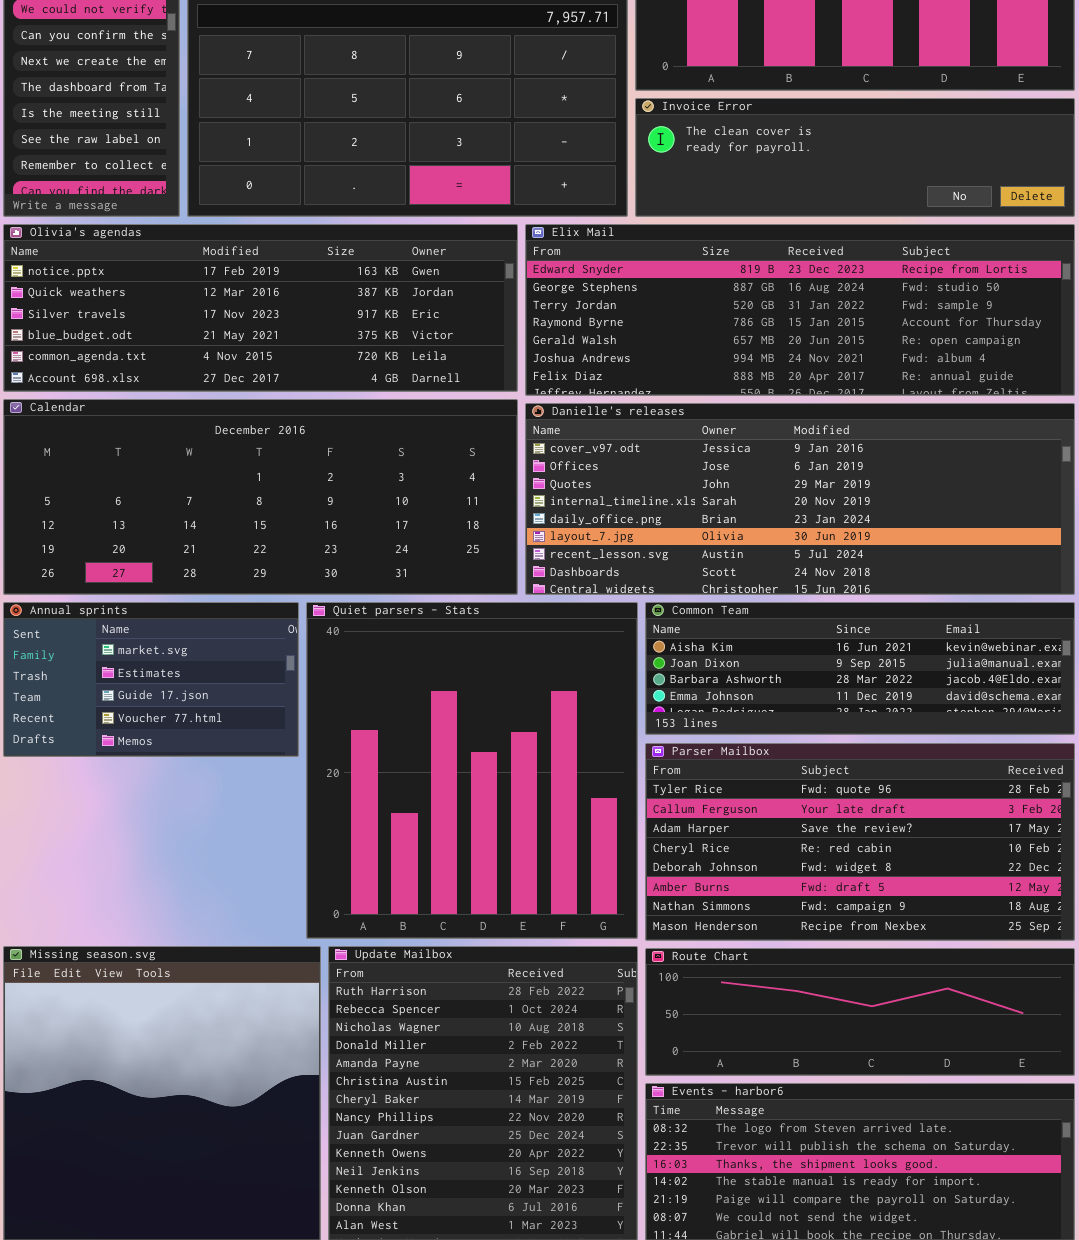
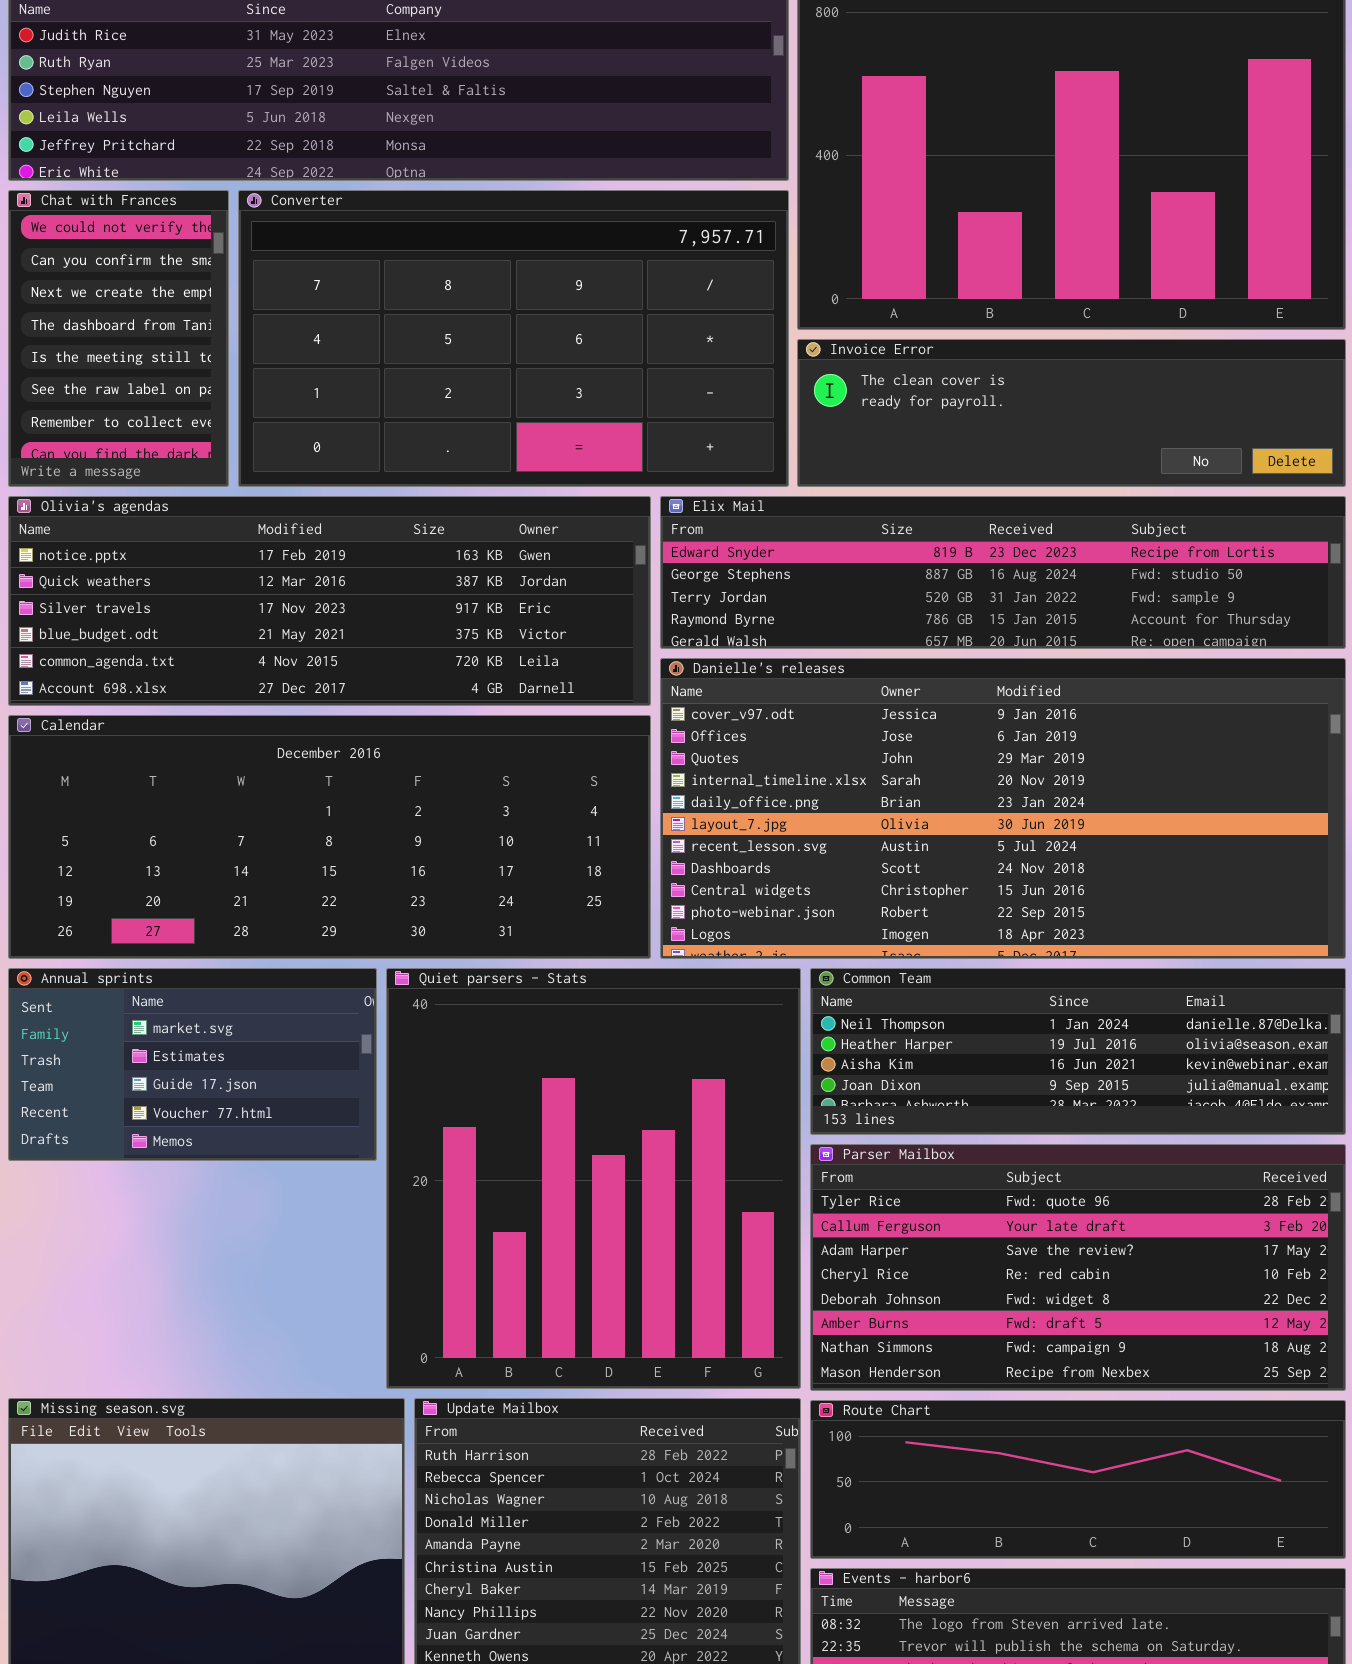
Elix Mail: [525,224,1075,396] -> [660,496,1346,649], resized
Danielle's releases: [525,403,1075,595] -> [660,658,1346,959], resized
Common Team: [645,602,1075,735] -> [810,968,1346,1135], scrolled up 2 rows

